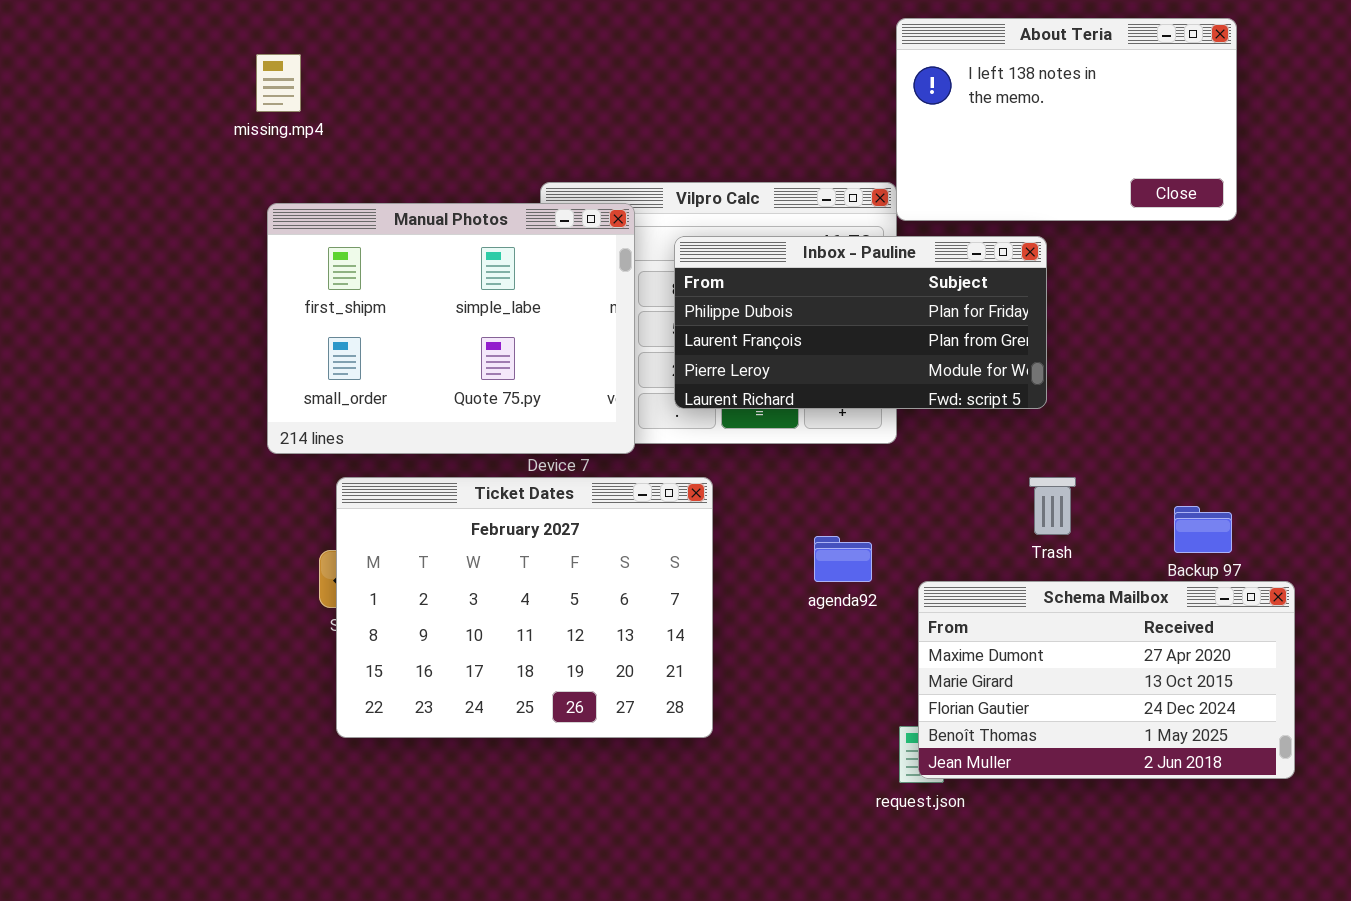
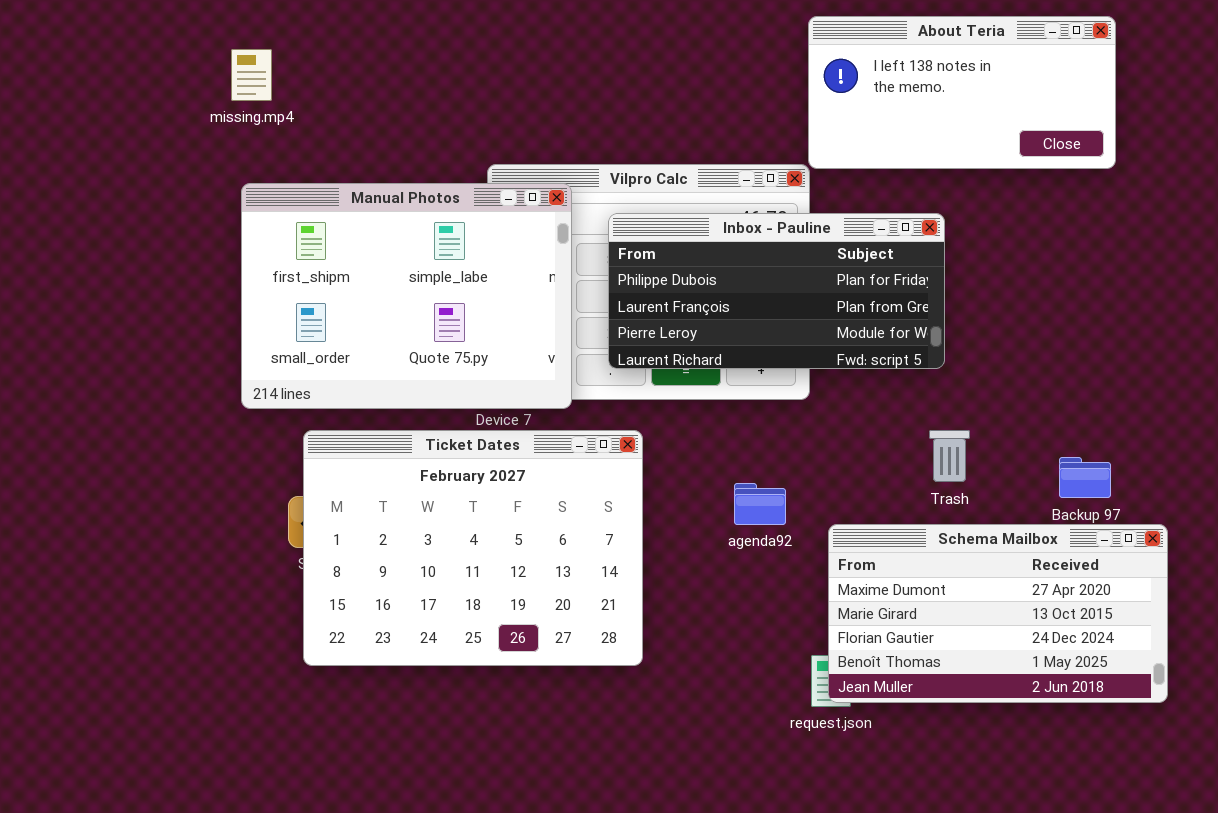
About Teria: [896,18,1237,221] -> [808,16,1116,169], resized

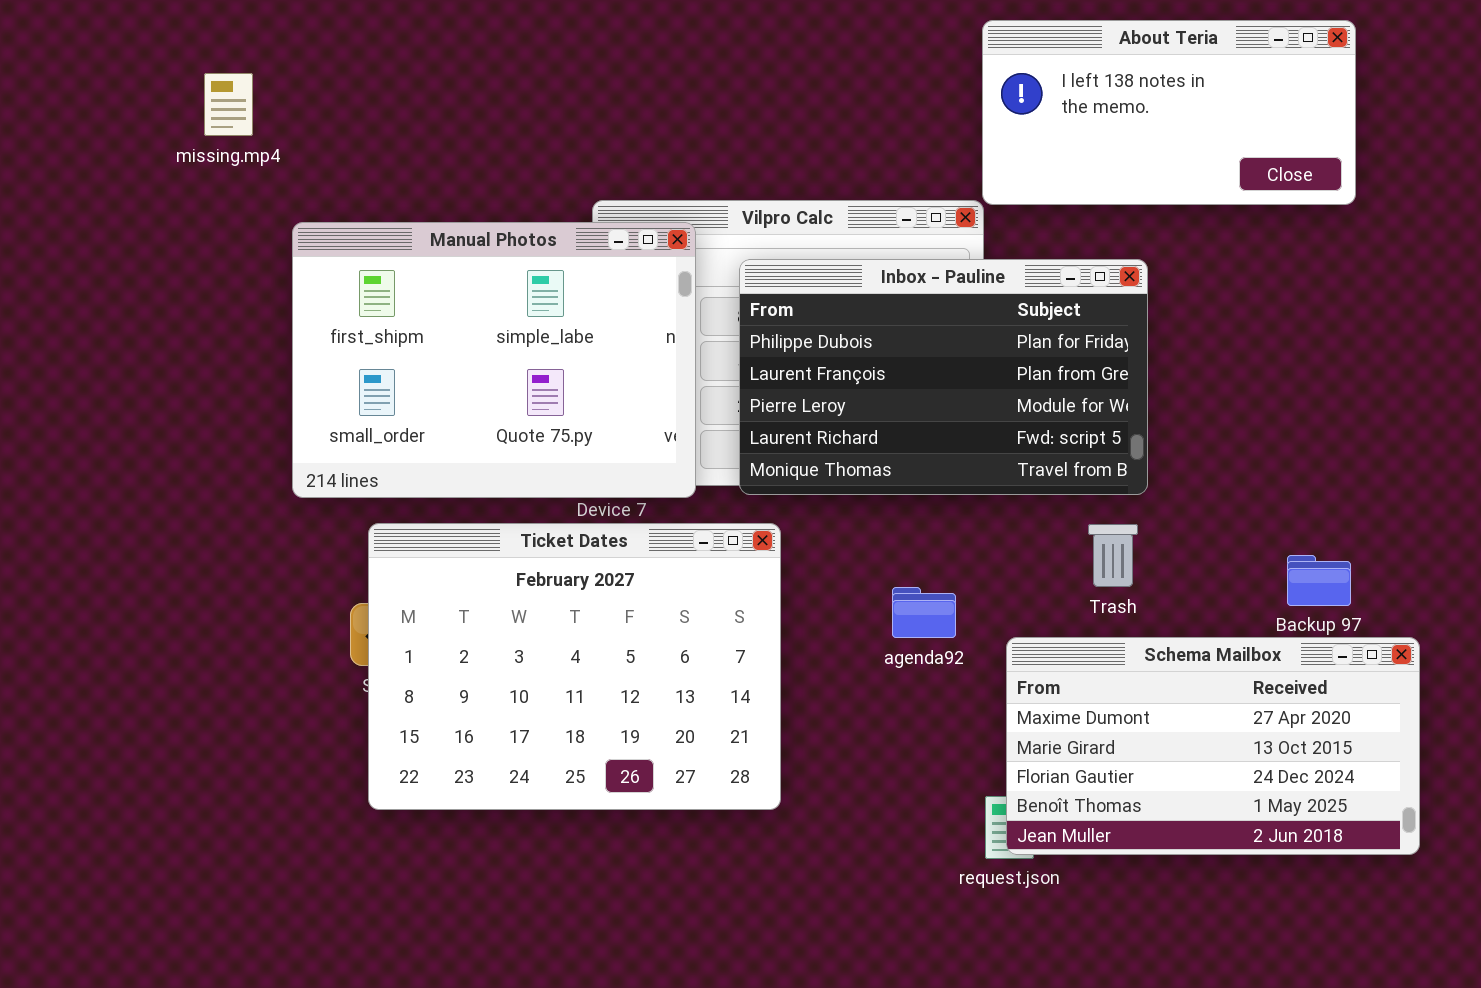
missing.mp4: [231,49,272,101] -> [204,73,253,136], moved
Inbox - Pauline: [608,213,945,369] -> [739,259,1148,495], resized
Trash: [929,430,970,482] -> [1088,524,1138,587], moved

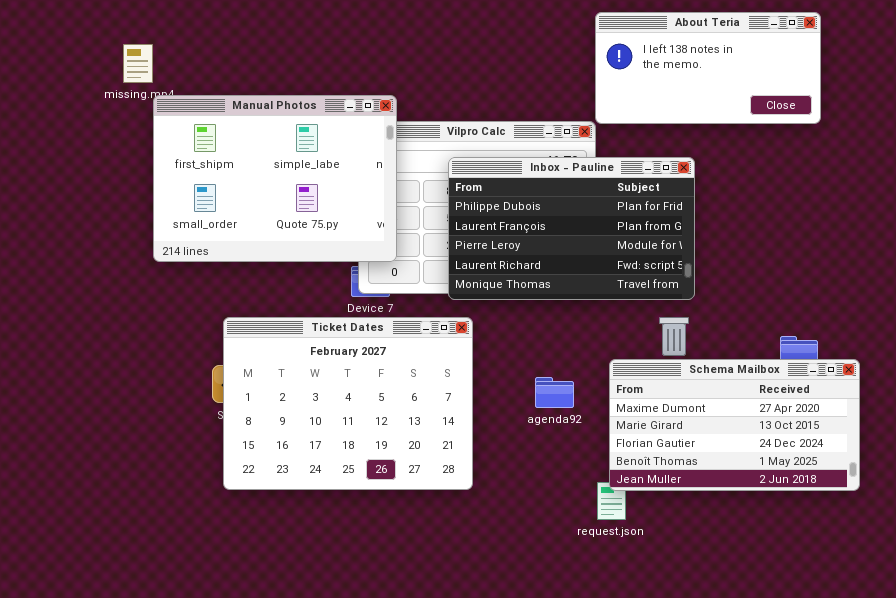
Manual Photos: [292,222,696,498] -> [153,95,397,262], moved
agenda92: [892,587,956,638] -> [535,377,574,408], moved
Schema Mailbox: [1006,637,1420,855] -> [609,359,860,491], moved

